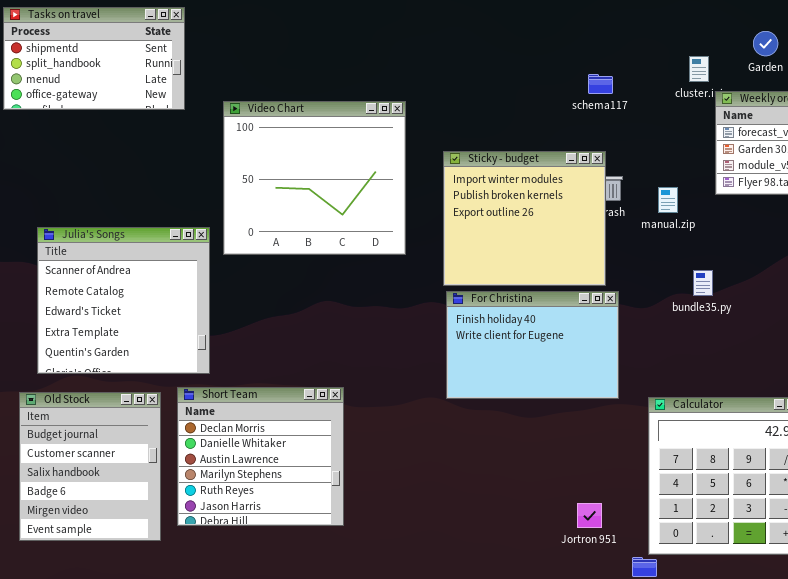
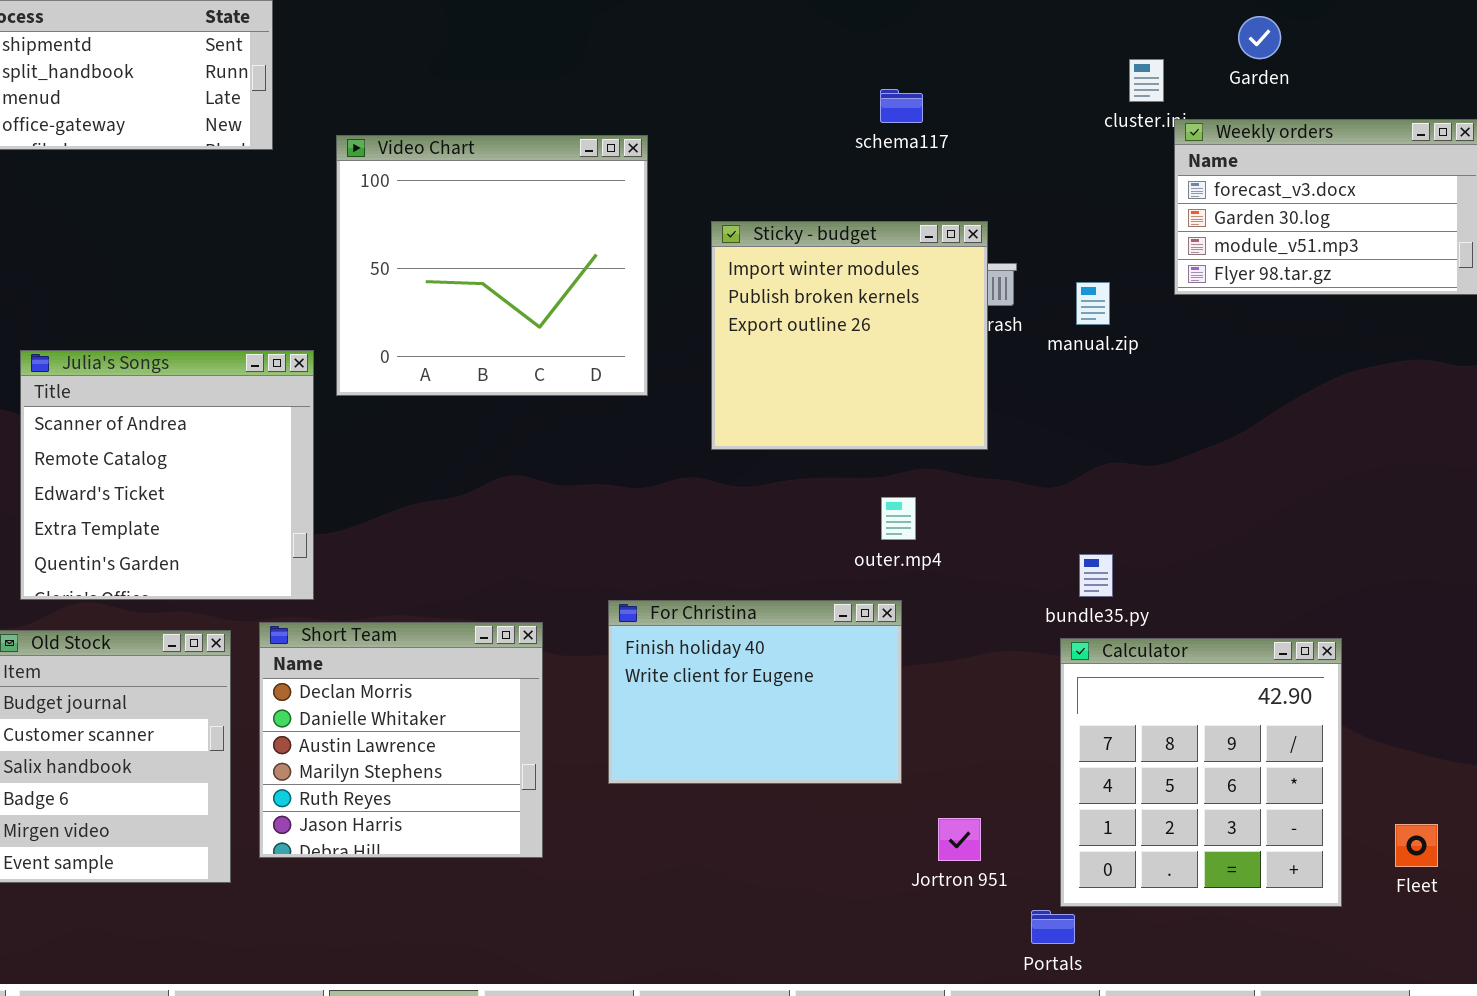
schema117: [588,74,613,94] -> [880,89,923,123], moved
bundle35.py: [693,270,713,296] -> [1079,554,1113,597], moved
For Christina: [446,291,619,399] -> [608,600,902,784], moved

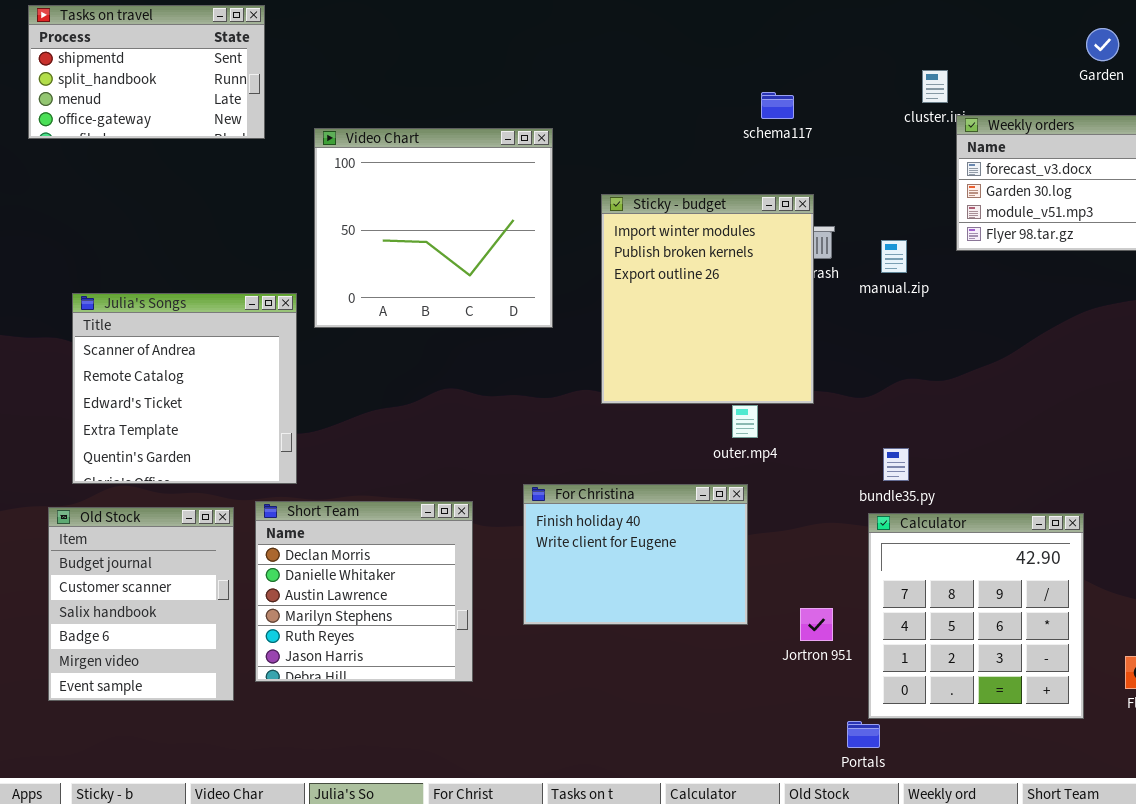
Garden: [1238,16,1281,59] -> [1086,28,1119,61], moved
schema117: [880,89,923,123] -> [761,92,794,119], moved
Sticky - budget: [711,221,988,450] -> [601,194,814,404], resized
Jortron 951: [938,818,981,861] -> [800,608,833,641], moved

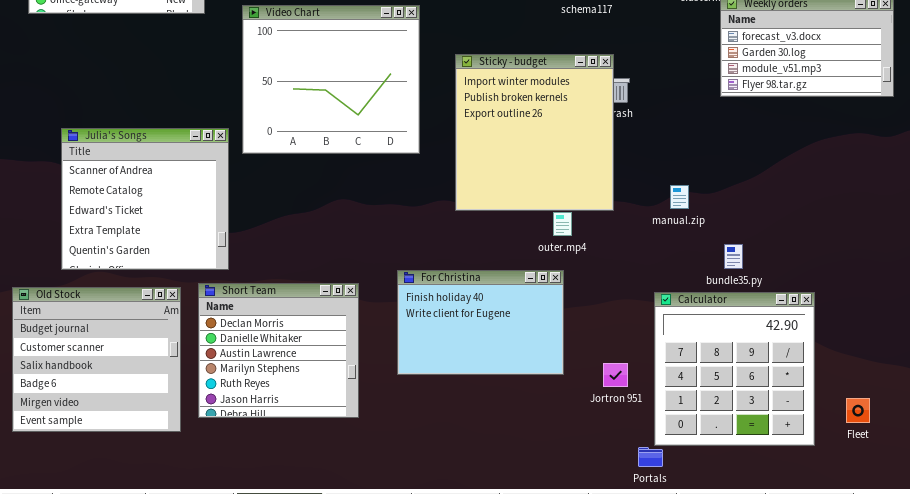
manual.zip: [881,240,907,273] -> [670,185,689,209], moved
bundle35.py: [883,448,909,481] -> [724,244,743,269], moved
Old Stock: [48,507,234,701] -> [12,287,181,432], resized

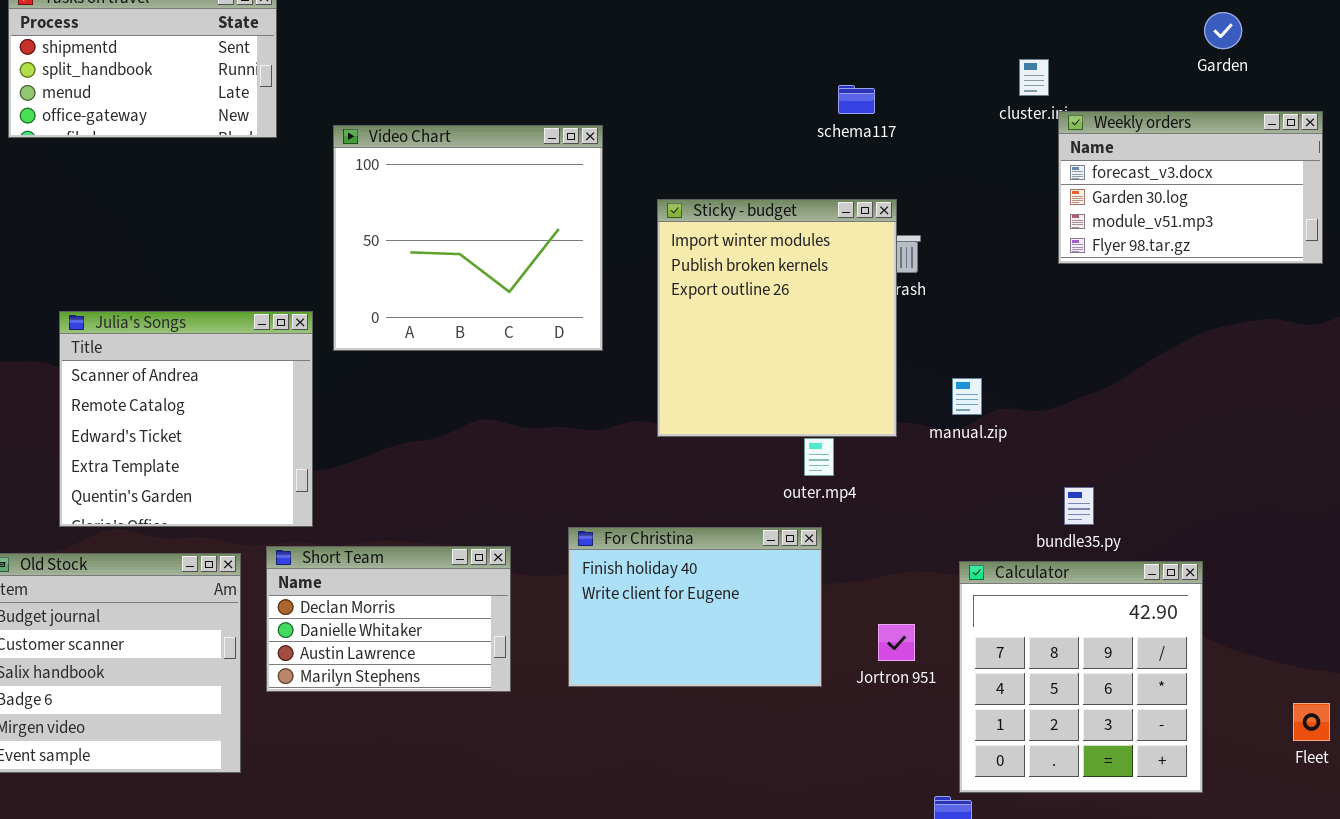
manual.zip: [670,185,689,209] -> [952,378,982,415], moved
Short Team: [198,283,359,418] -> [266,546,511,692], resized
Jortron 951: [603,363,628,387] -> [878,624,915,661], moved
Fleet: [846,398,870,423] -> [1293,703,1330,741], moved

